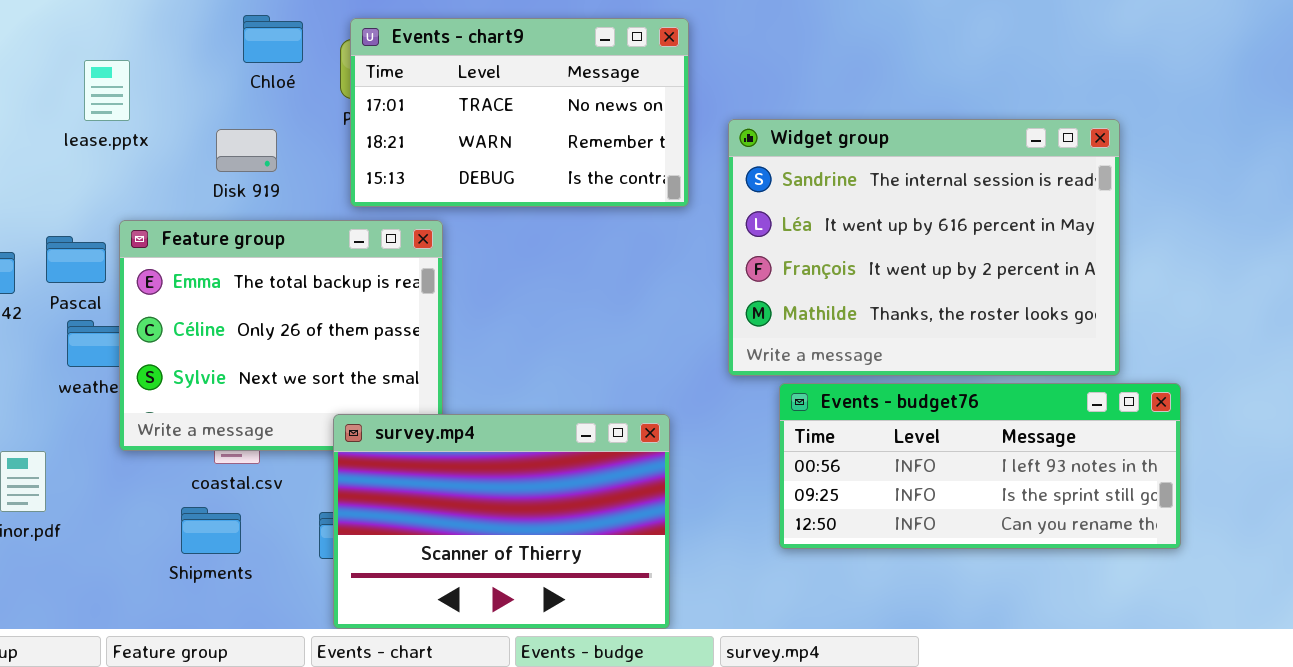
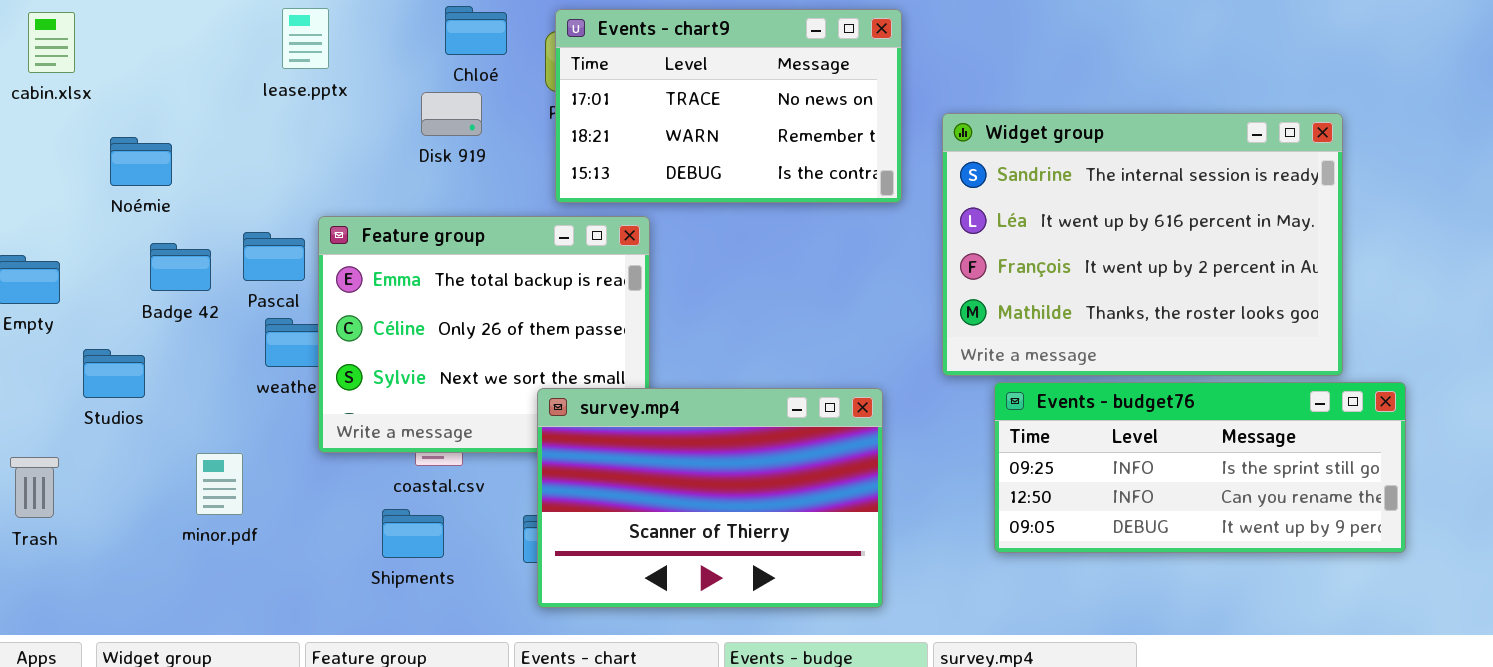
lease.pptx: [84,60,130,121] -> [282,8,329,69], moved
Disk 919: [216,129,277,172] -> [421,92,482,136], moved
Events - budget76: [779,383,1181,549] -> [994,382,1406,553], scrolled down 1 row
survey.mp4: [333,414,670,629] -> [537,388,883,608], moved

